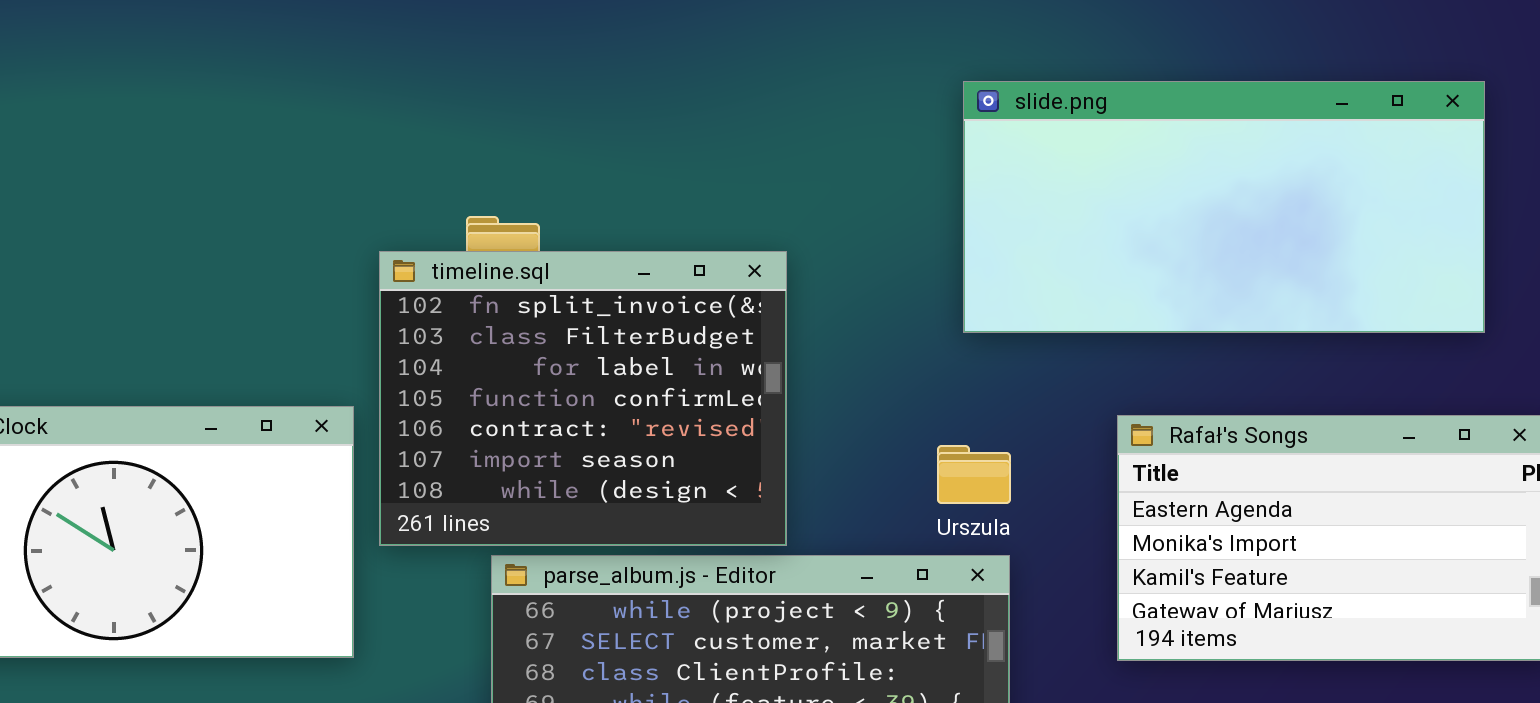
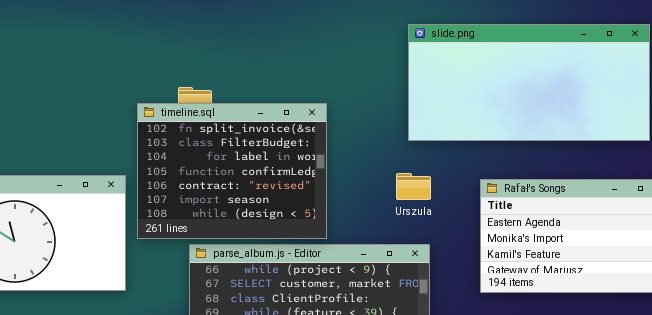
Urszula: [937,445,1011,504] -> [396,173,431,200], moved

